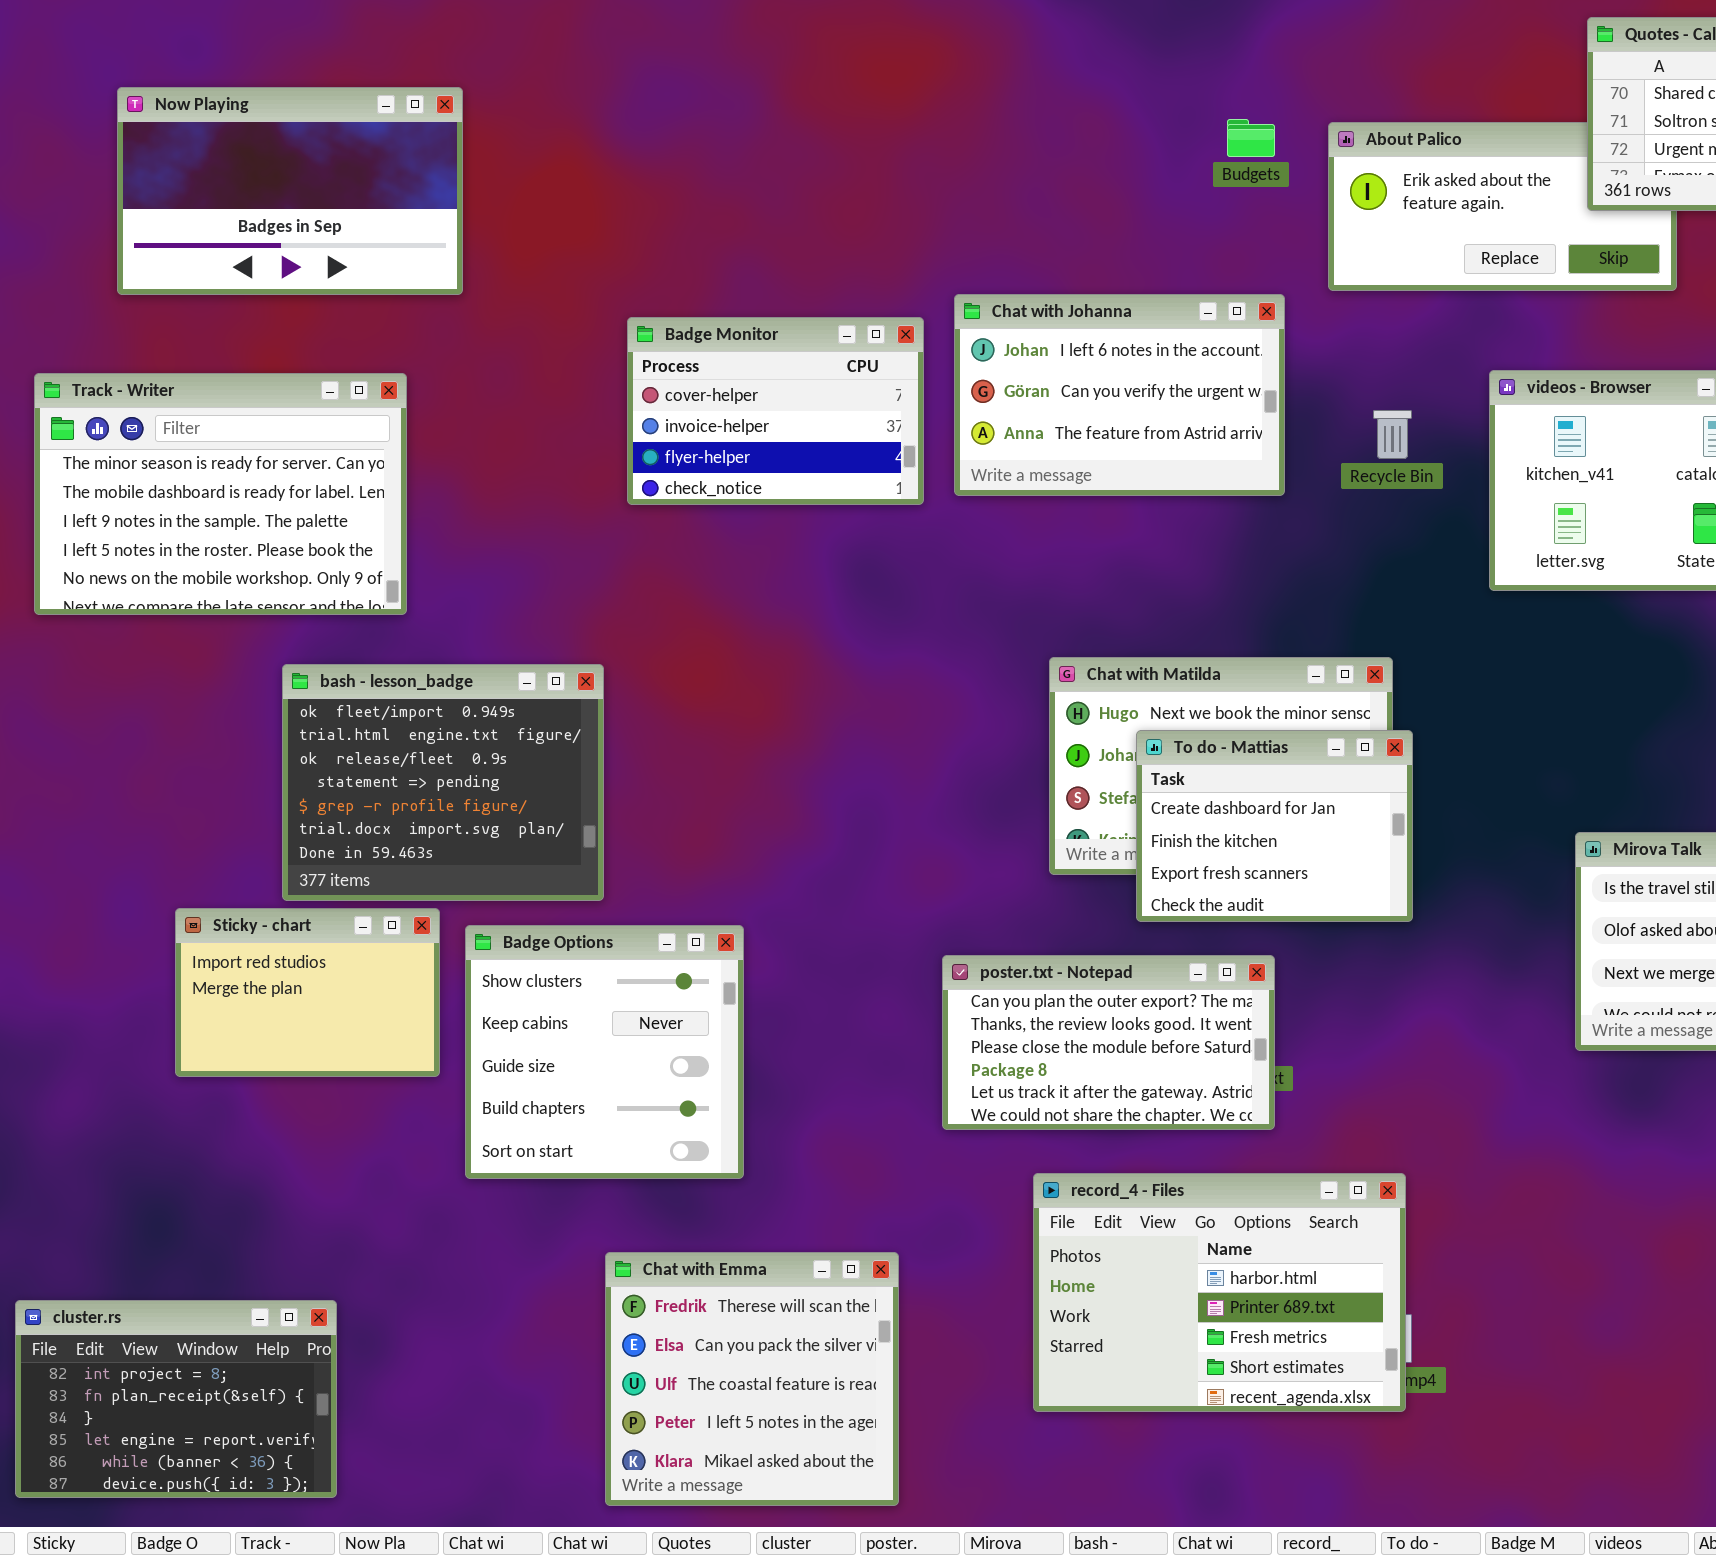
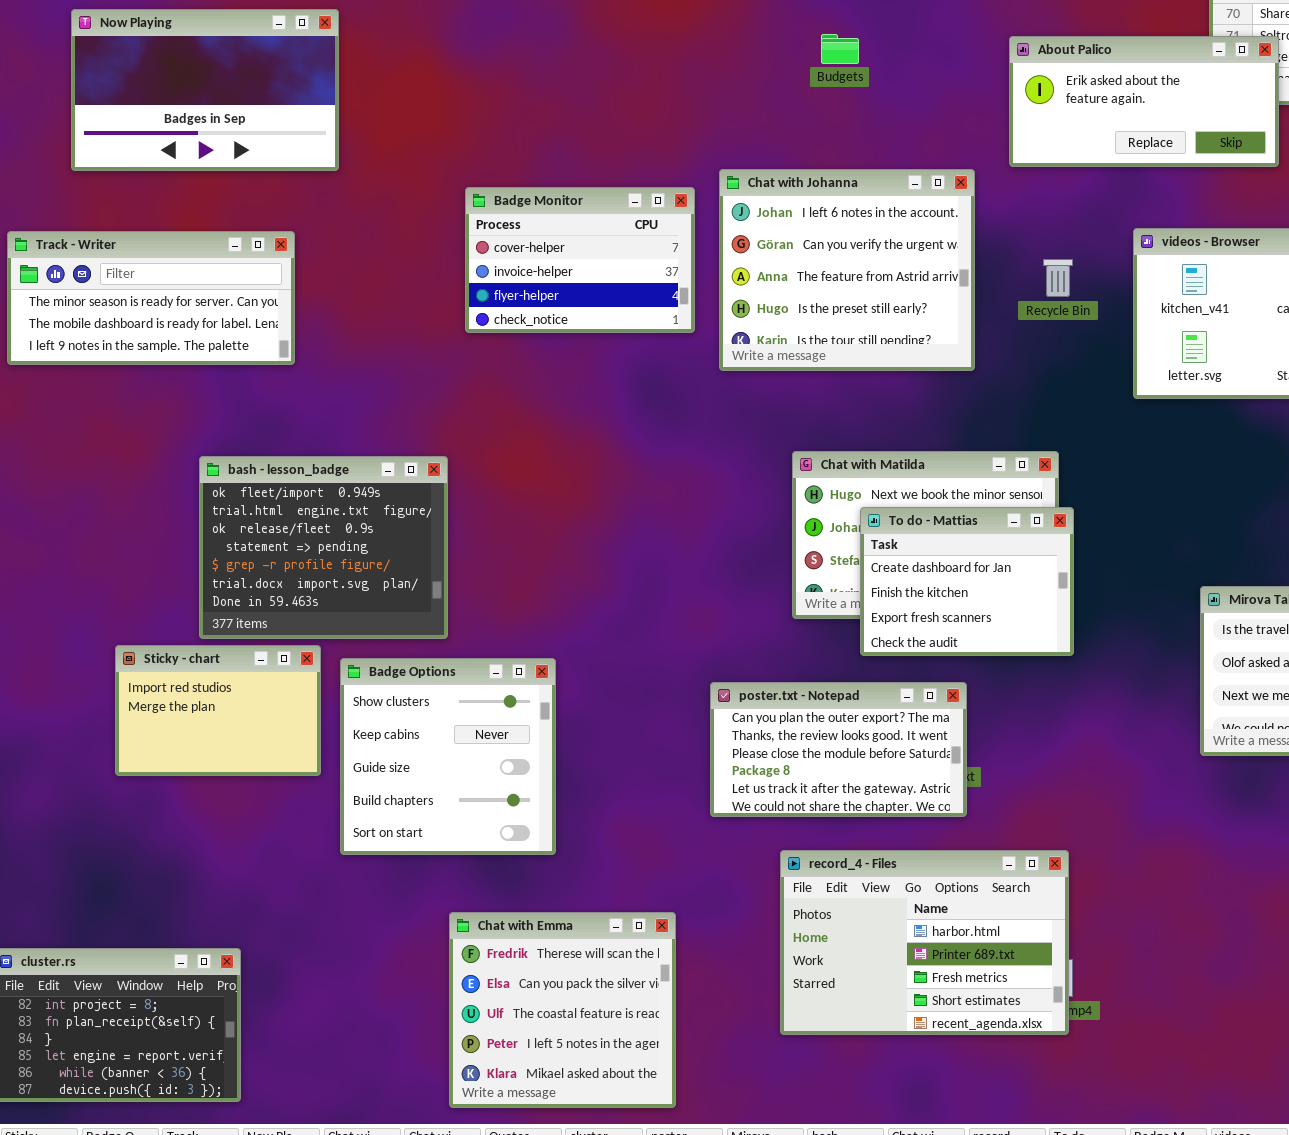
Budgets: [1227,119,1275,157] -> [821,34,859,64], moved
About Palico: [1328,122,1677,291] -> [1009,36,1279,167], raised
Chat with Johanna: [954,294,1285,496] -> [719,169,975,371], resized
Track - Writer: [34,373,407,615] -> [7,231,295,365], resized

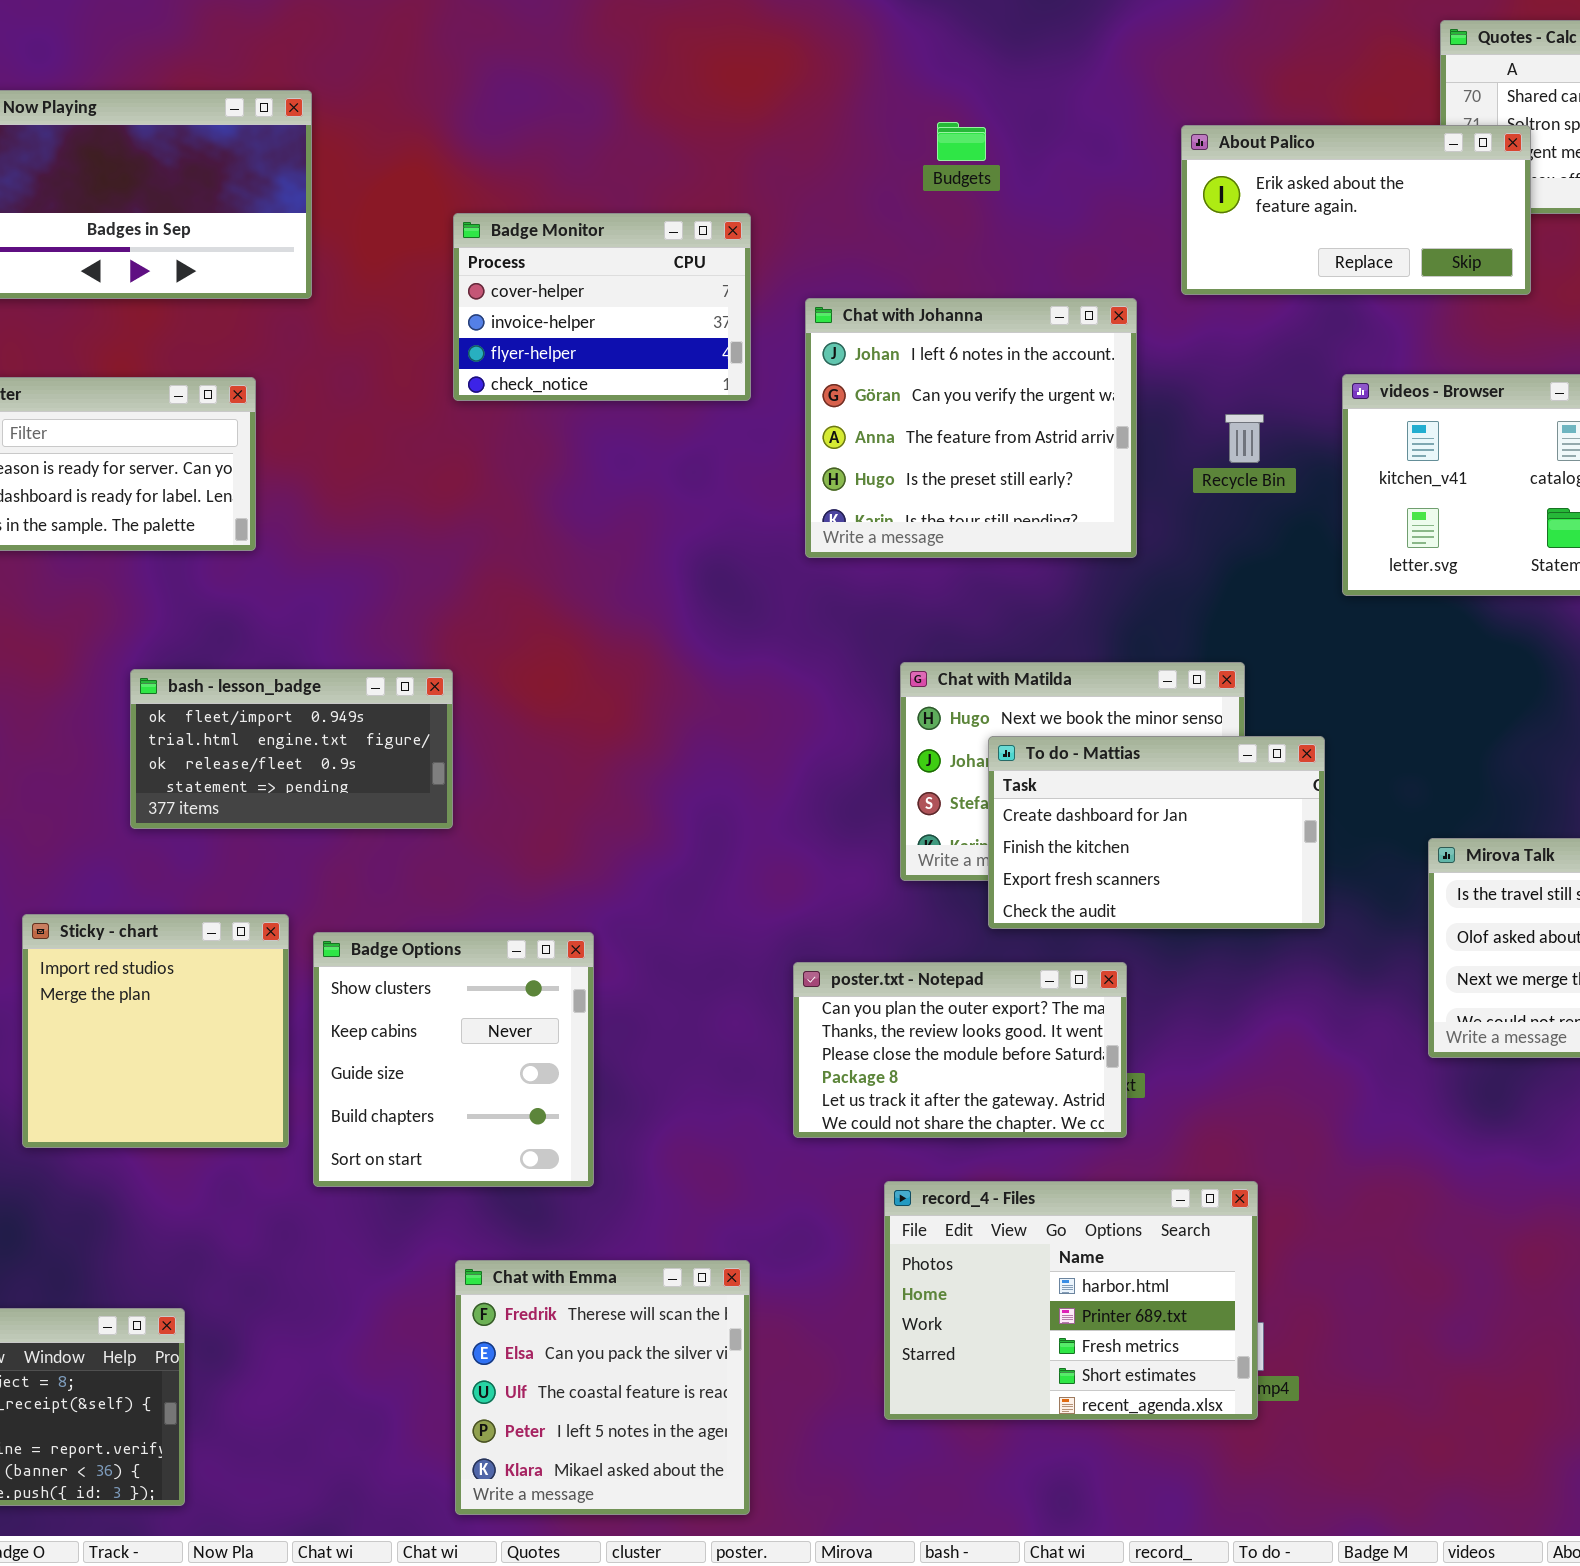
Badge Monitor: [465,187,695,333] -> [453,213,751,401], moved
bash - lesson_badge: [199,456,448,639] -> [130,669,453,829], resized
To do - Mattias: [860,507,1074,656] -> [988,736,1325,929], resized
Sticky - chart: [115,645,321,776] -> [22,914,289,1148], resized

